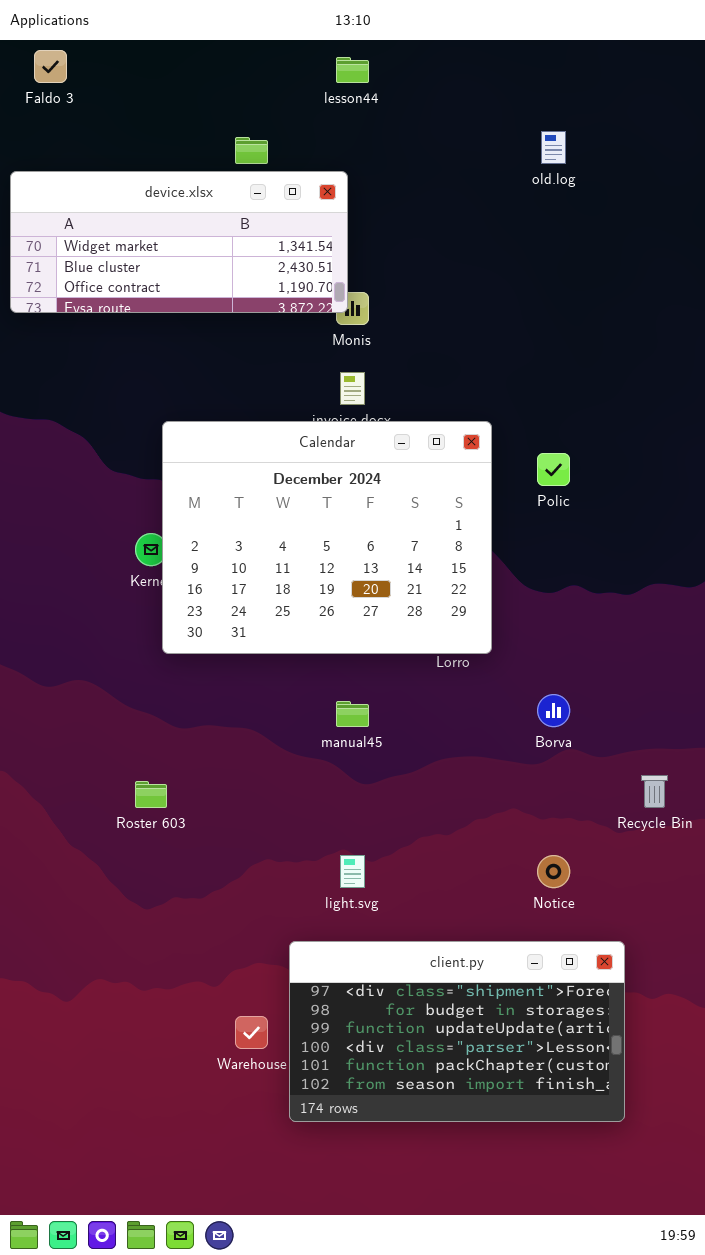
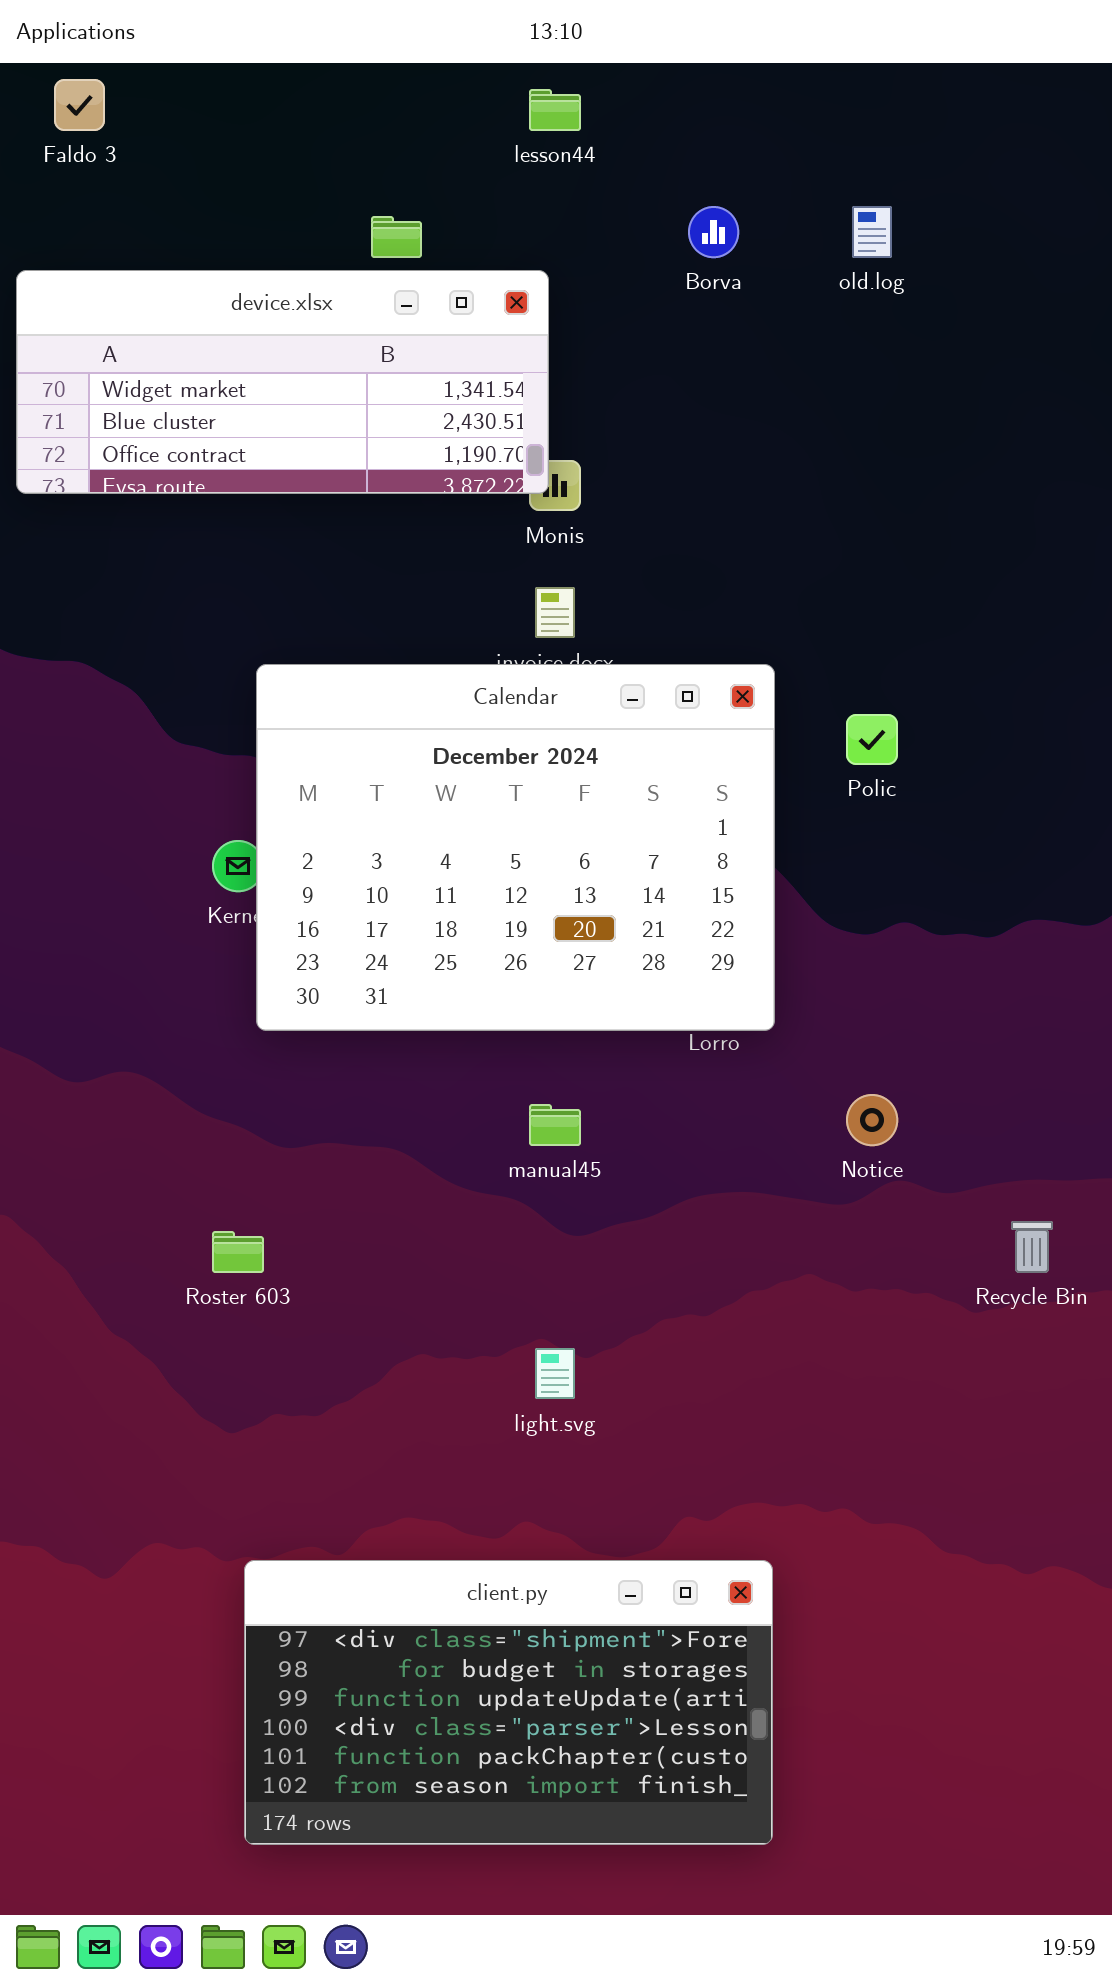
Borva: [537,694,570,727] -> [688,206,739,258], moved
Notice: [537,855,570,888] -> [846,1094,898,1146], moved
client.py: [289,941,625,1122] -> [244,1560,773,1845], moved

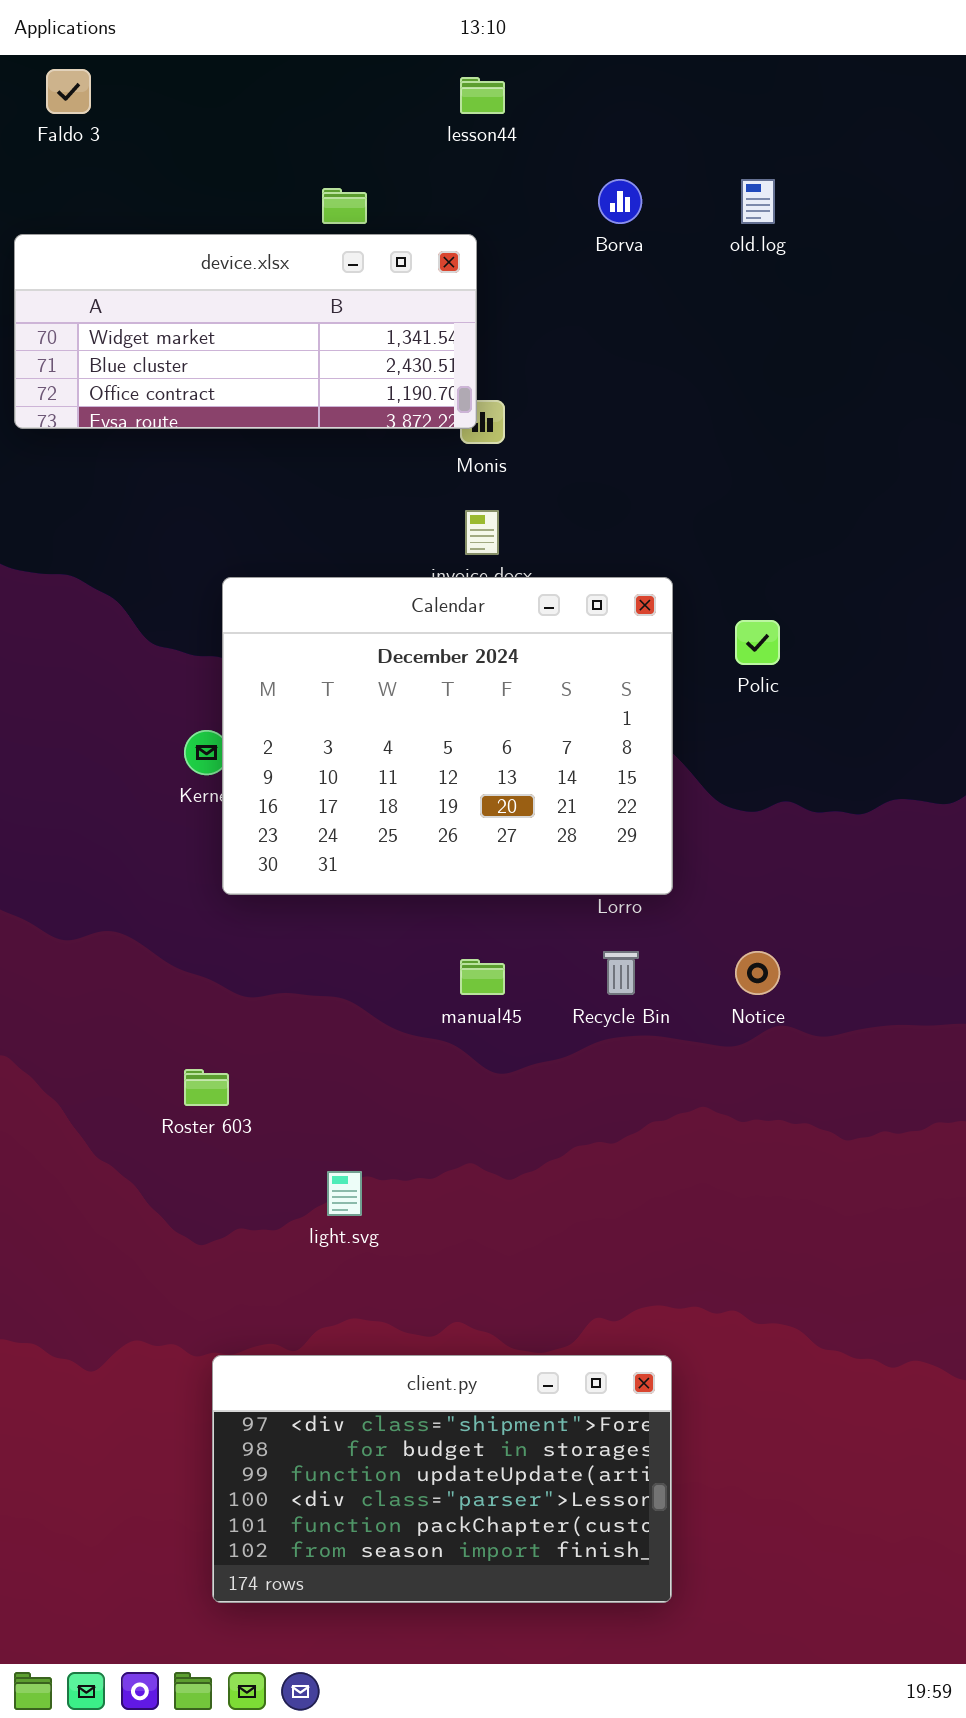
Recycle Bin: [1011,1221,1053,1273] -> [603,951,639,995], moved
light.svg: [535,1348,575,1399] -> [327,1171,362,1216], moved

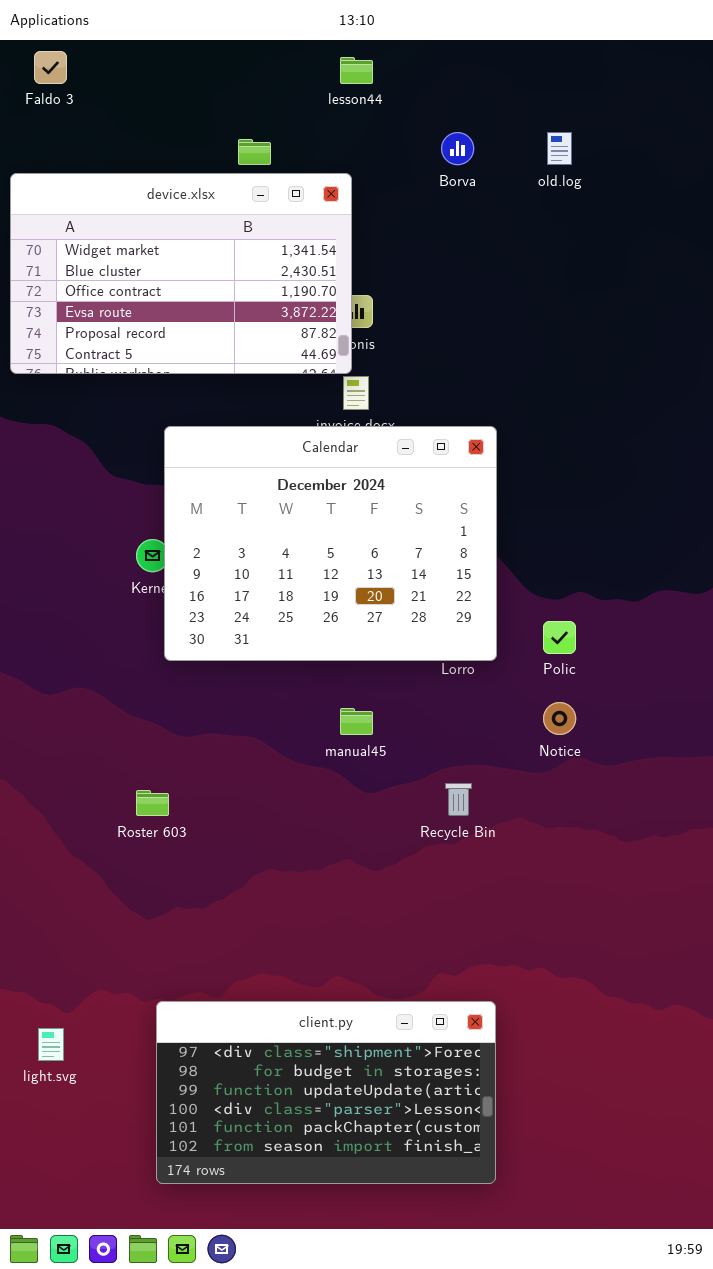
device.xlsx: [14,234,477,429] -> [10,173,352,374], resized
Polic: [735,620,780,665] -> [543,621,576,654], moved
Recycle Bin: [603,951,639,995] -> [445,783,472,816], moved
light.svg: [327,1171,362,1216] -> [38,1028,64,1061], moved

